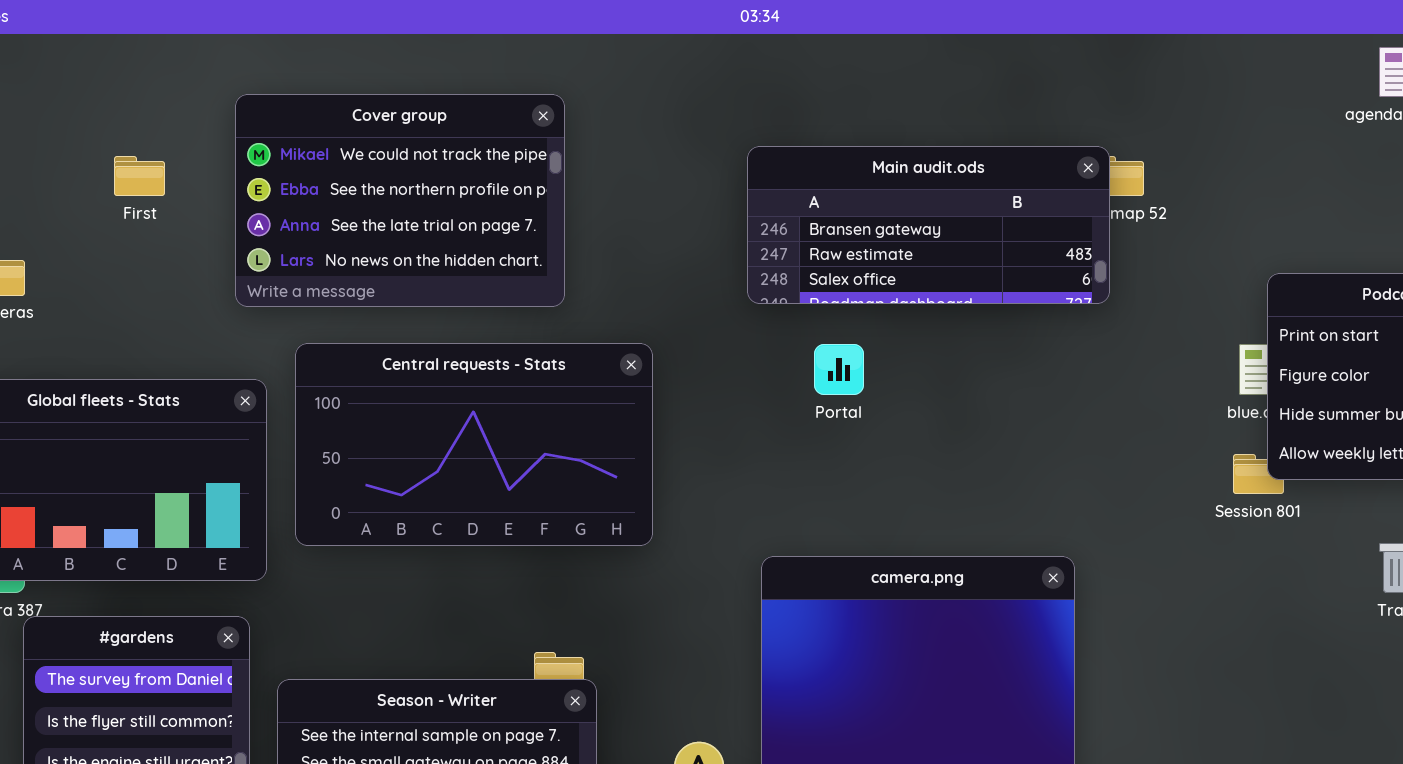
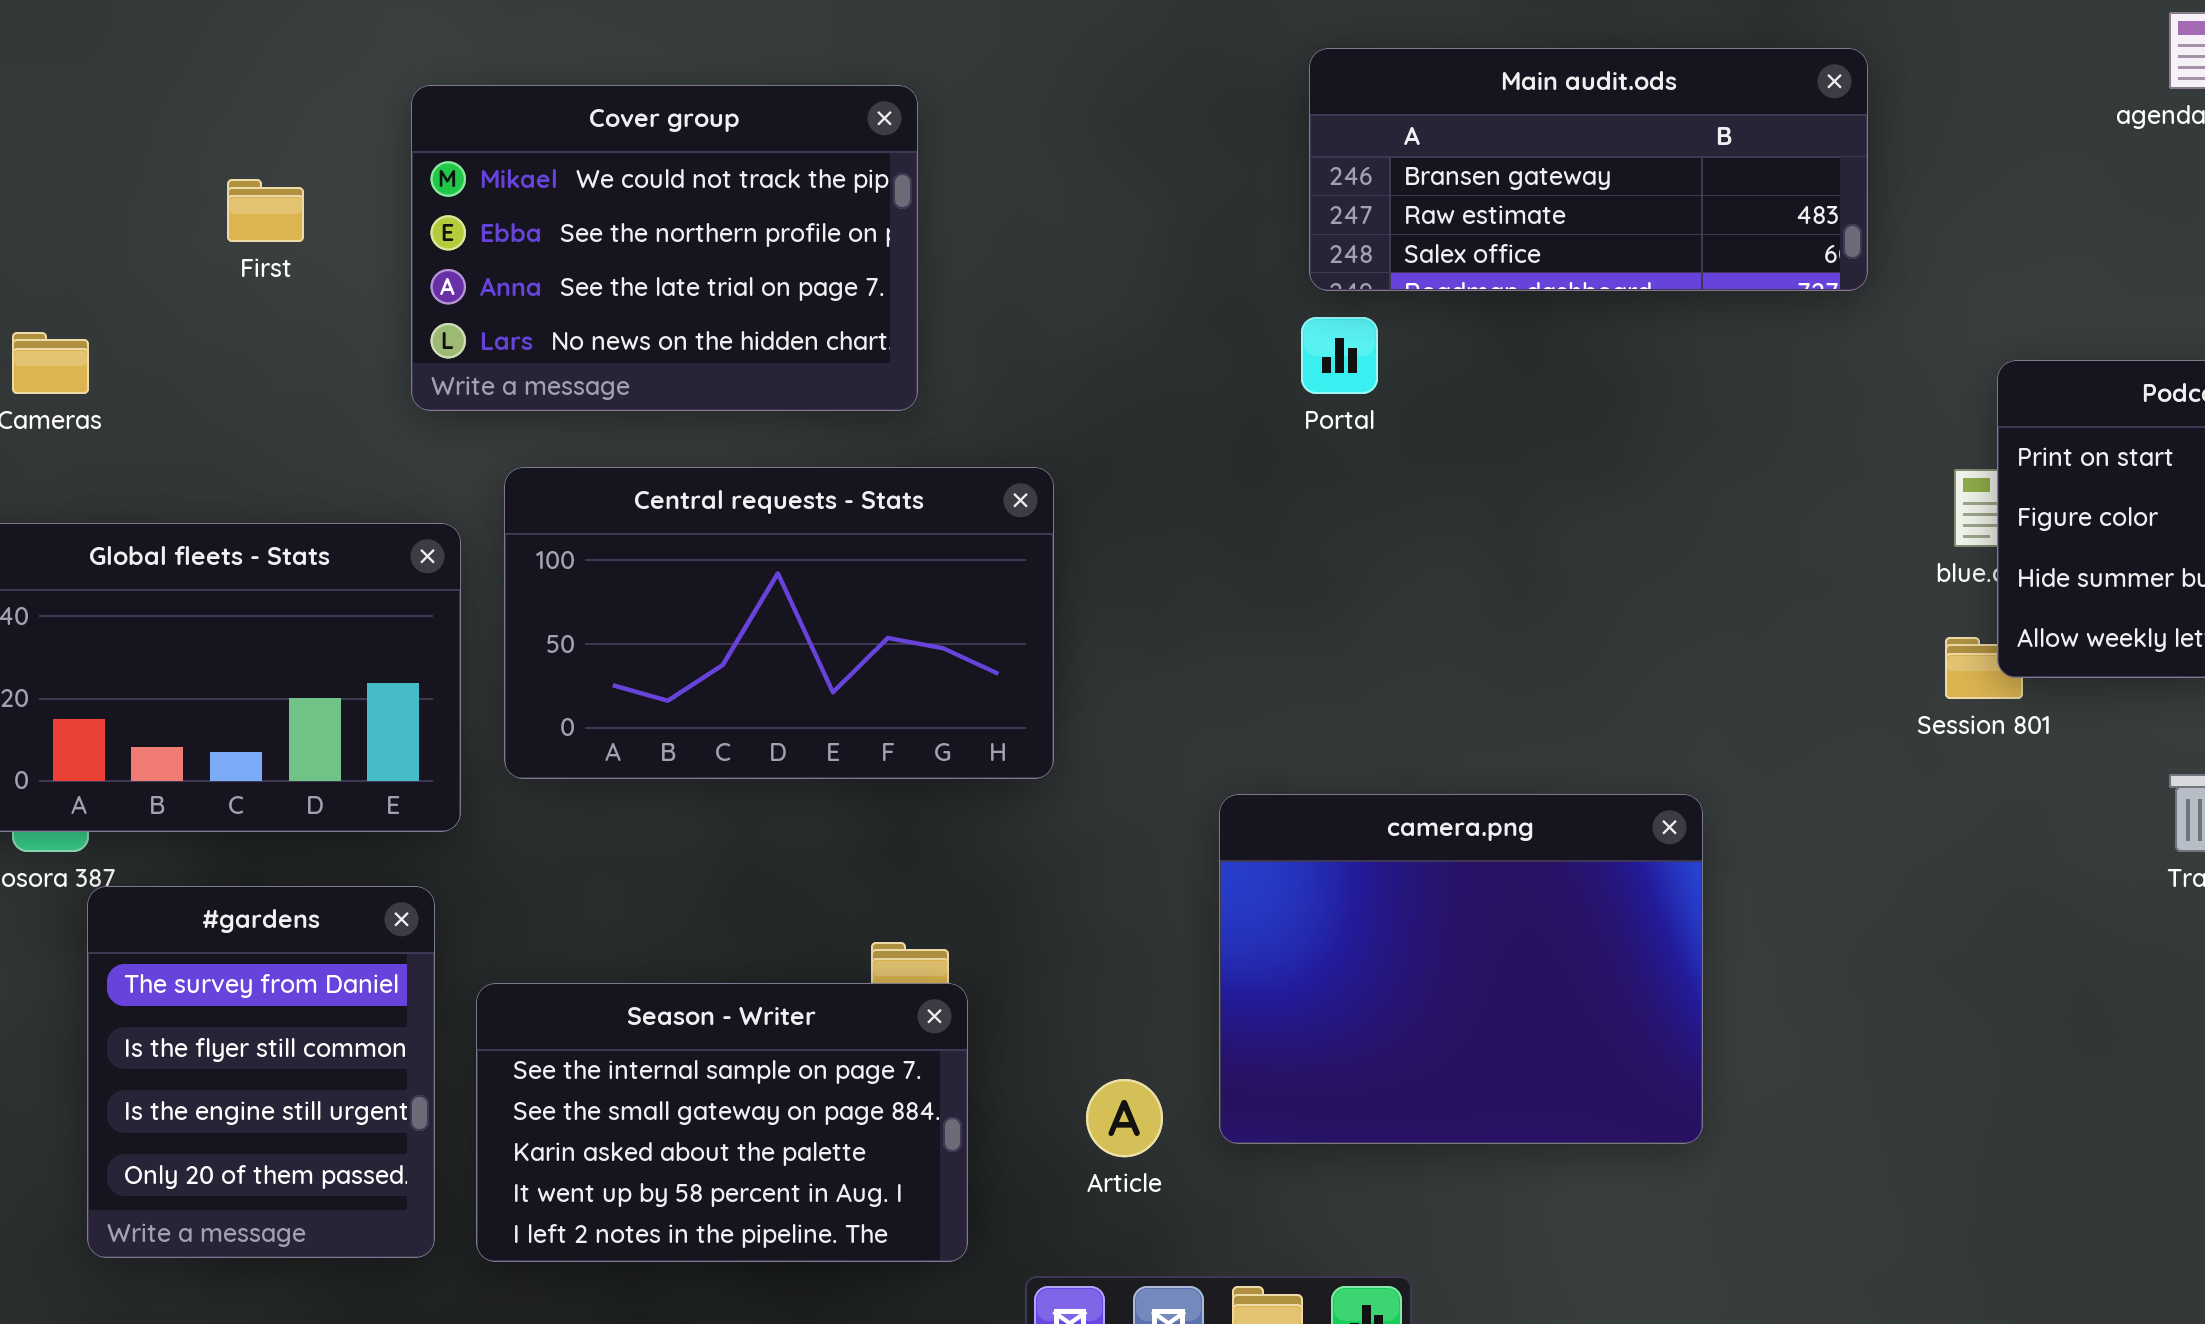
Main audit.ods: [747,146,1110,304] -> [1309,48,1868,291], moved
Portal: [814,344,864,395] -> [1301,317,1378,394], moved

